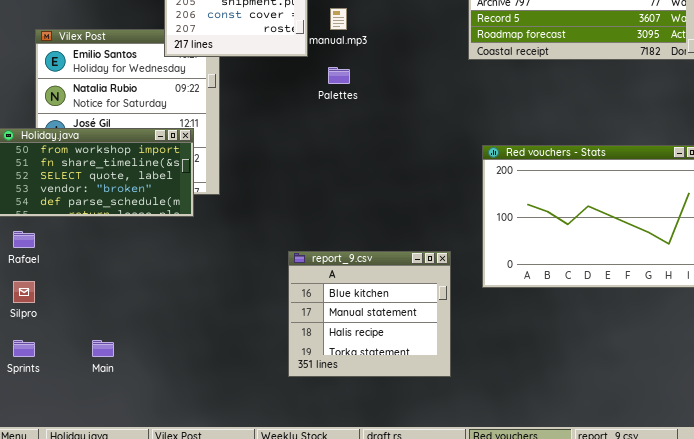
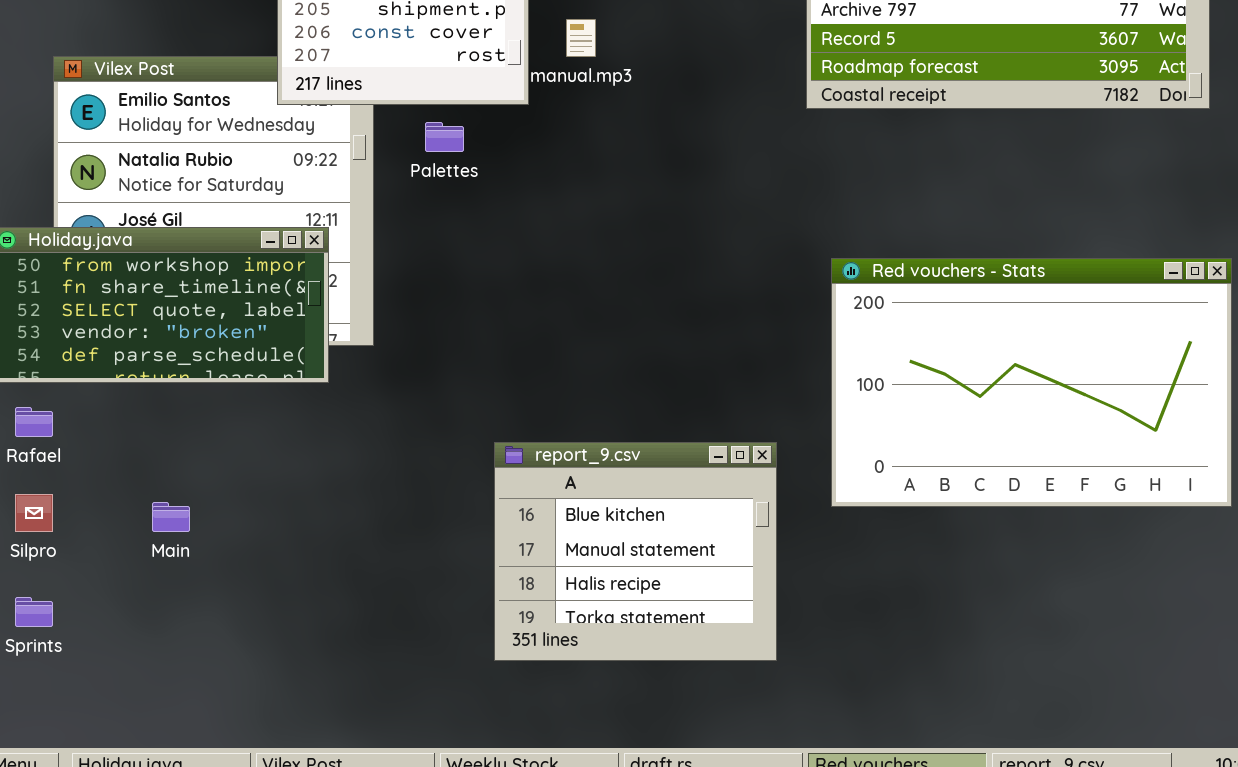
Palettes: [328,67,350,84] -> [425,122,464,152], moved
Main: [92,340,114,357] -> [152,502,190,532], moved

